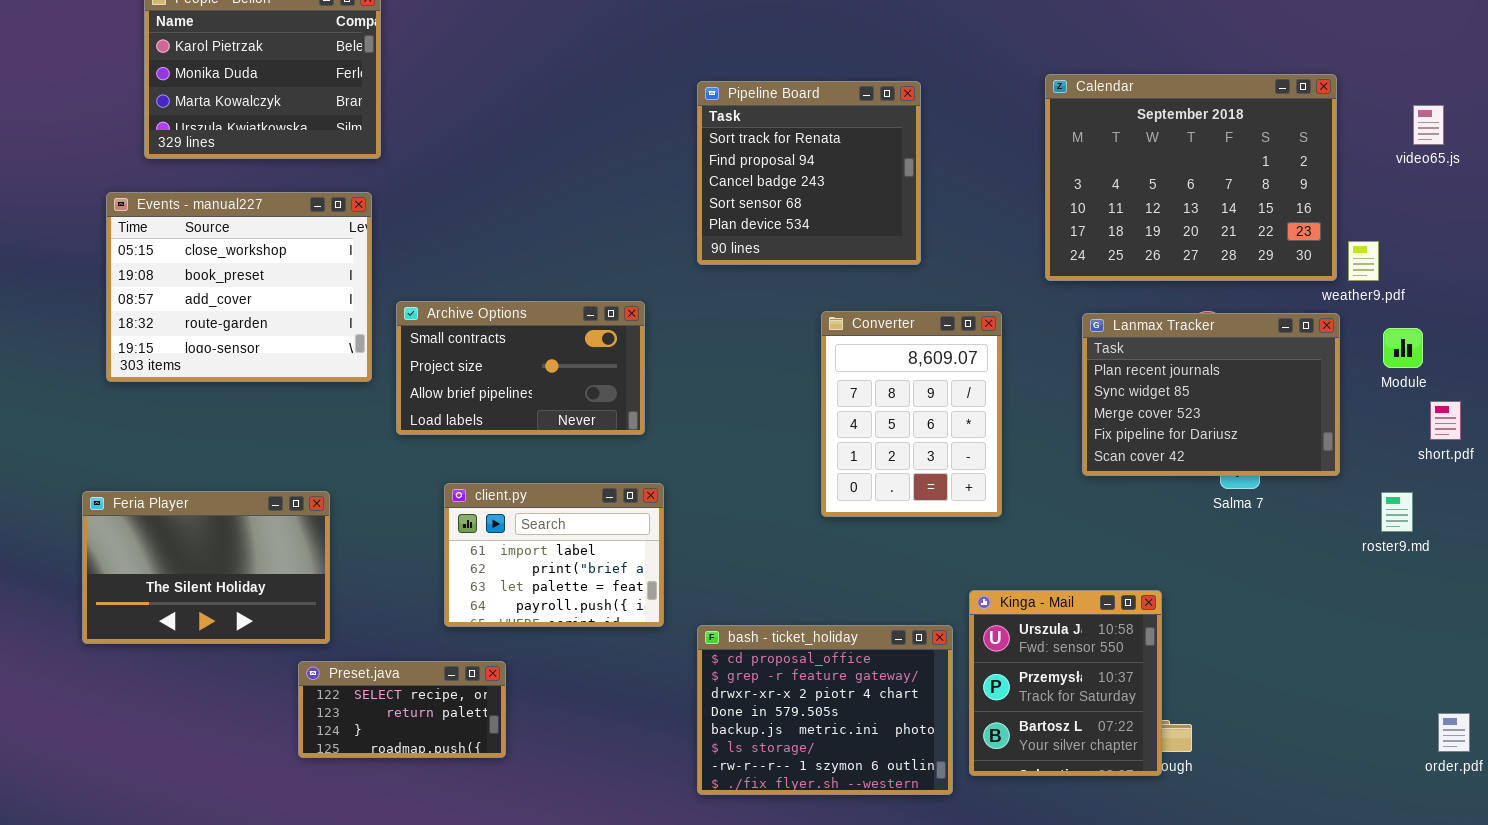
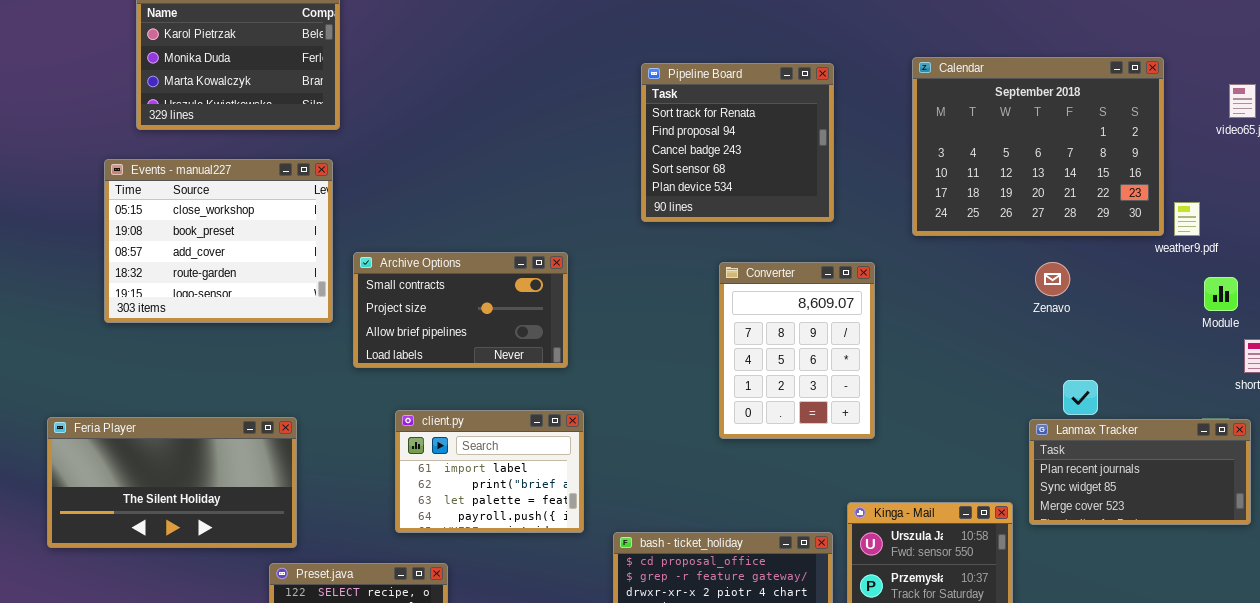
Pipeline Board: [697,81,921,265] -> [641,63,834,222], moved
Lanmax Tracker: [1082,313,1340,476] -> [1029,419,1251,525], moved, resized
Feria Player: [82,491,330,644] -> [47,417,297,548], resized

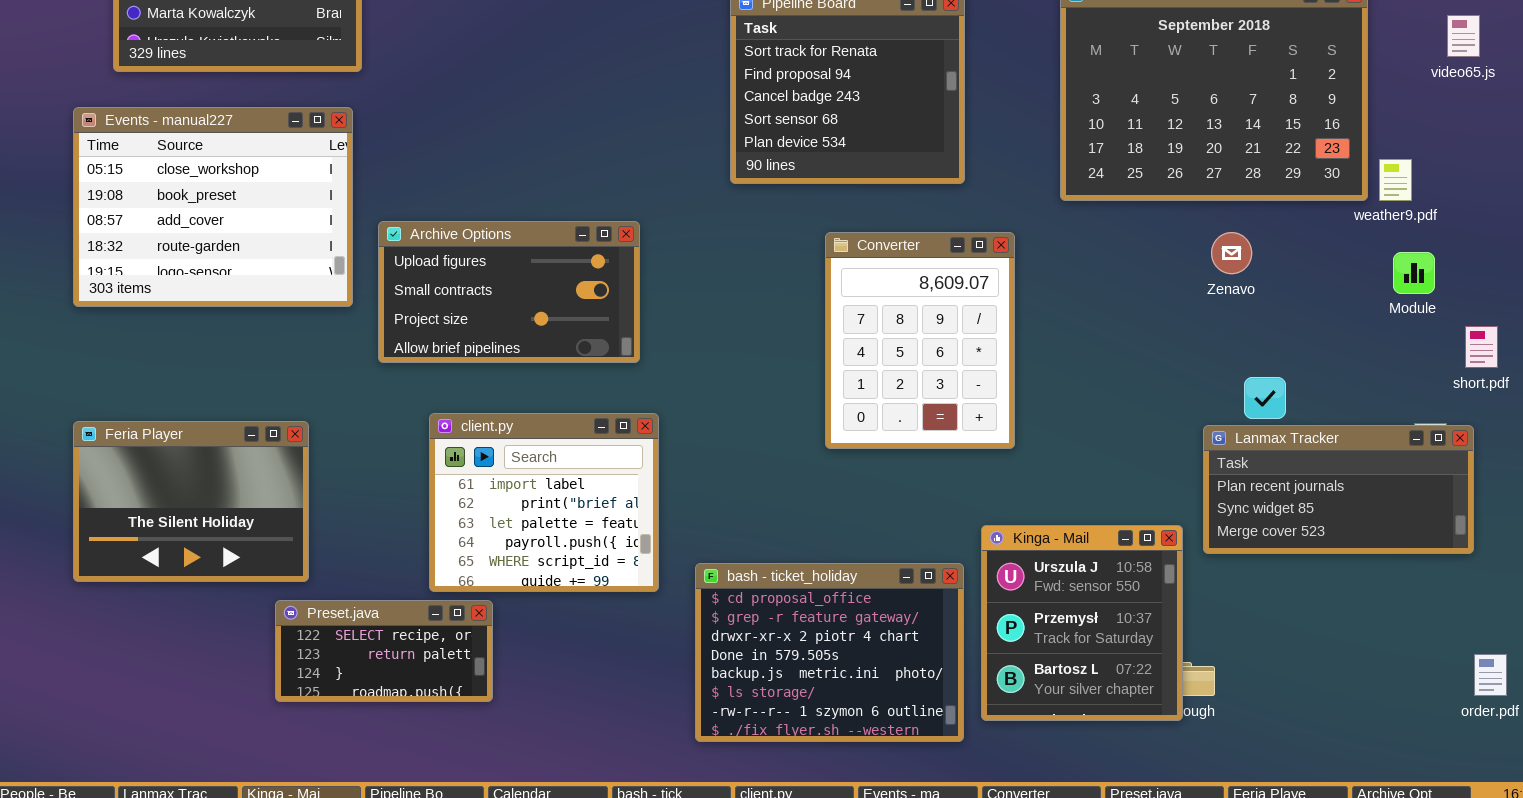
Archive Options: [353,252,568,368] -> [378,221,640,363], scrolled up 1 row
Module: [1204,277,1238,311] -> [1393,252,1435,294], moved
client.py: [395,410,584,533] -> [429,413,659,592], resized
Feria Player: [47,417,297,548] -> [73,421,309,582], resized

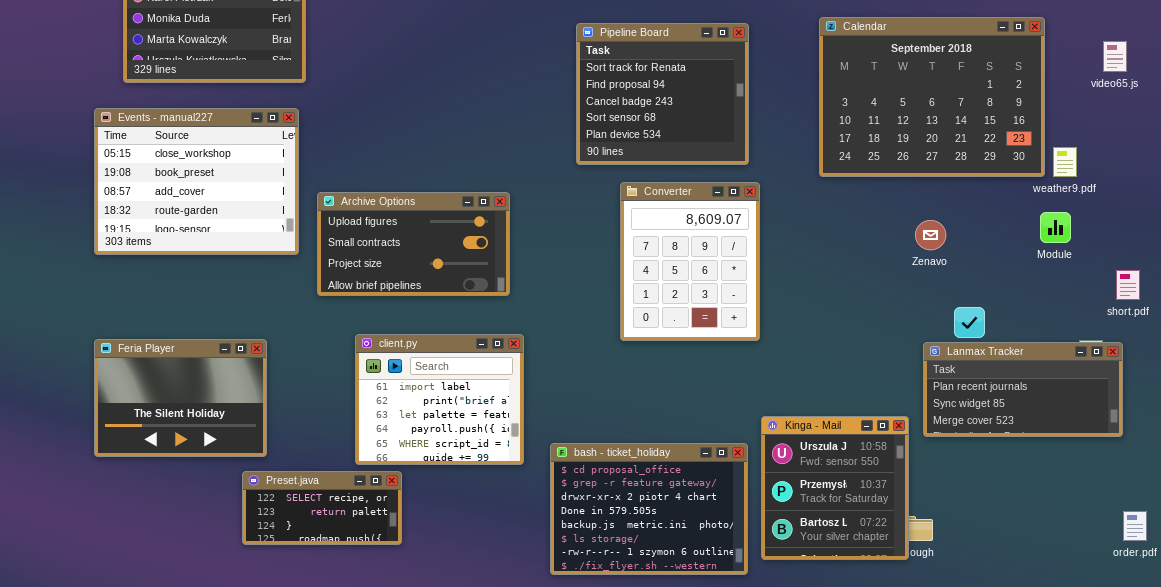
Converter: [825,232,1015,449] -> [620,182,760,341], moved
Zenavo: [1211,232,1252,274] -> [915,220,946,250], moved
Module: [1393,252,1435,294] -> [1040,212,1071,243], moved

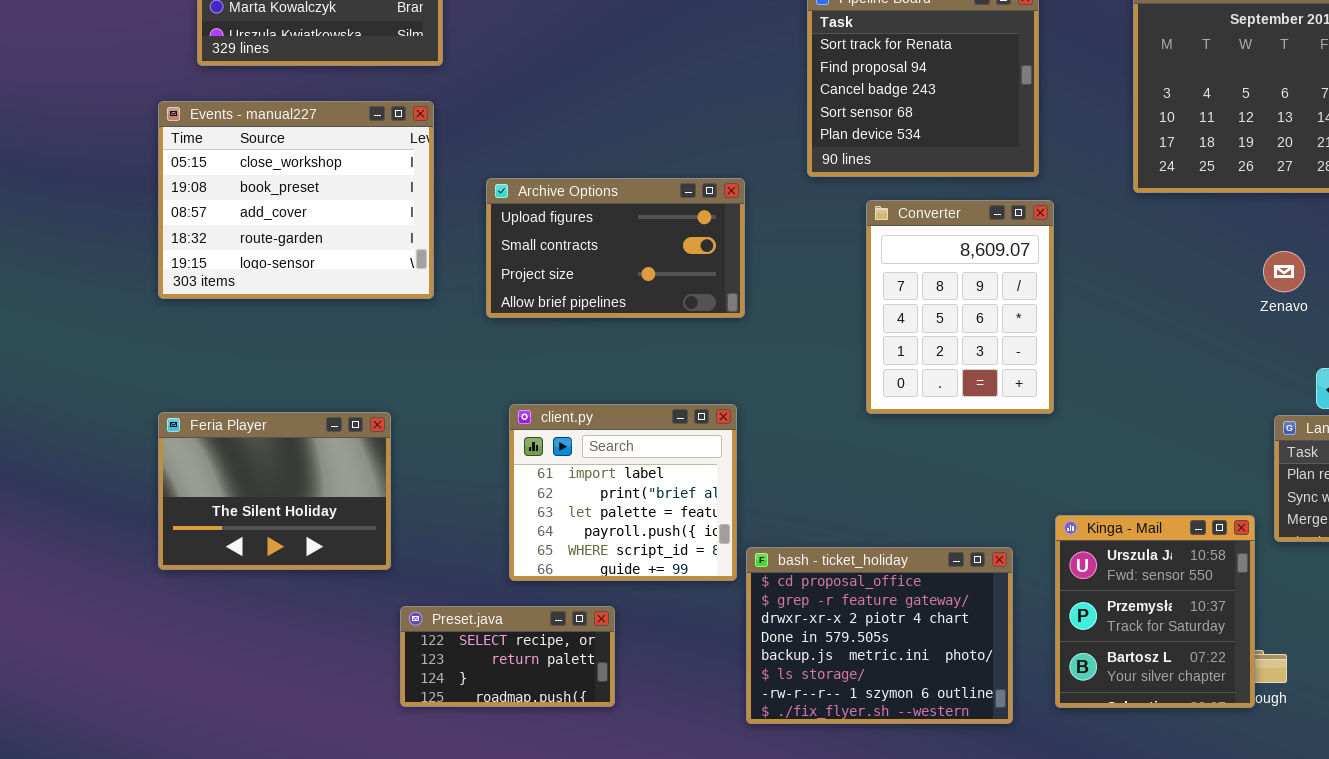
Archive Options: [317,192,510,296] -> [486,178,745,318], moved
bash - ticket_holiday: [550,443,748,575] -> [746,547,1013,724], moved
Preset.java: [242,471,402,545] -> [400,606,615,707], moved

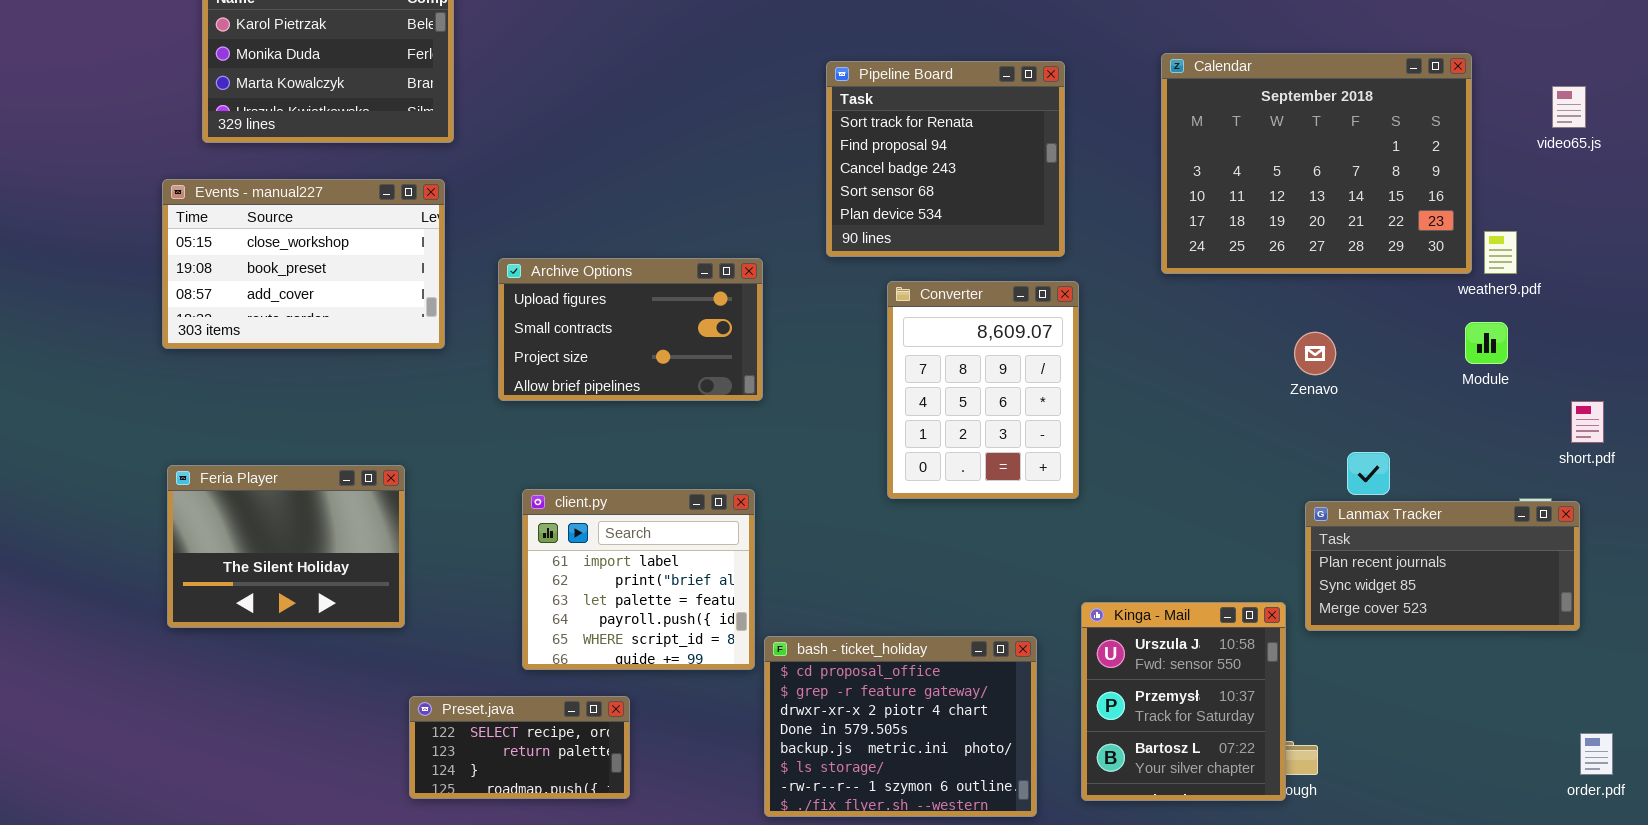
Events - manual227: [158,101,434,299] -> [162,179,445,349], resized
Feria Player: [158,412,391,570] -> [167,465,405,628], moved

